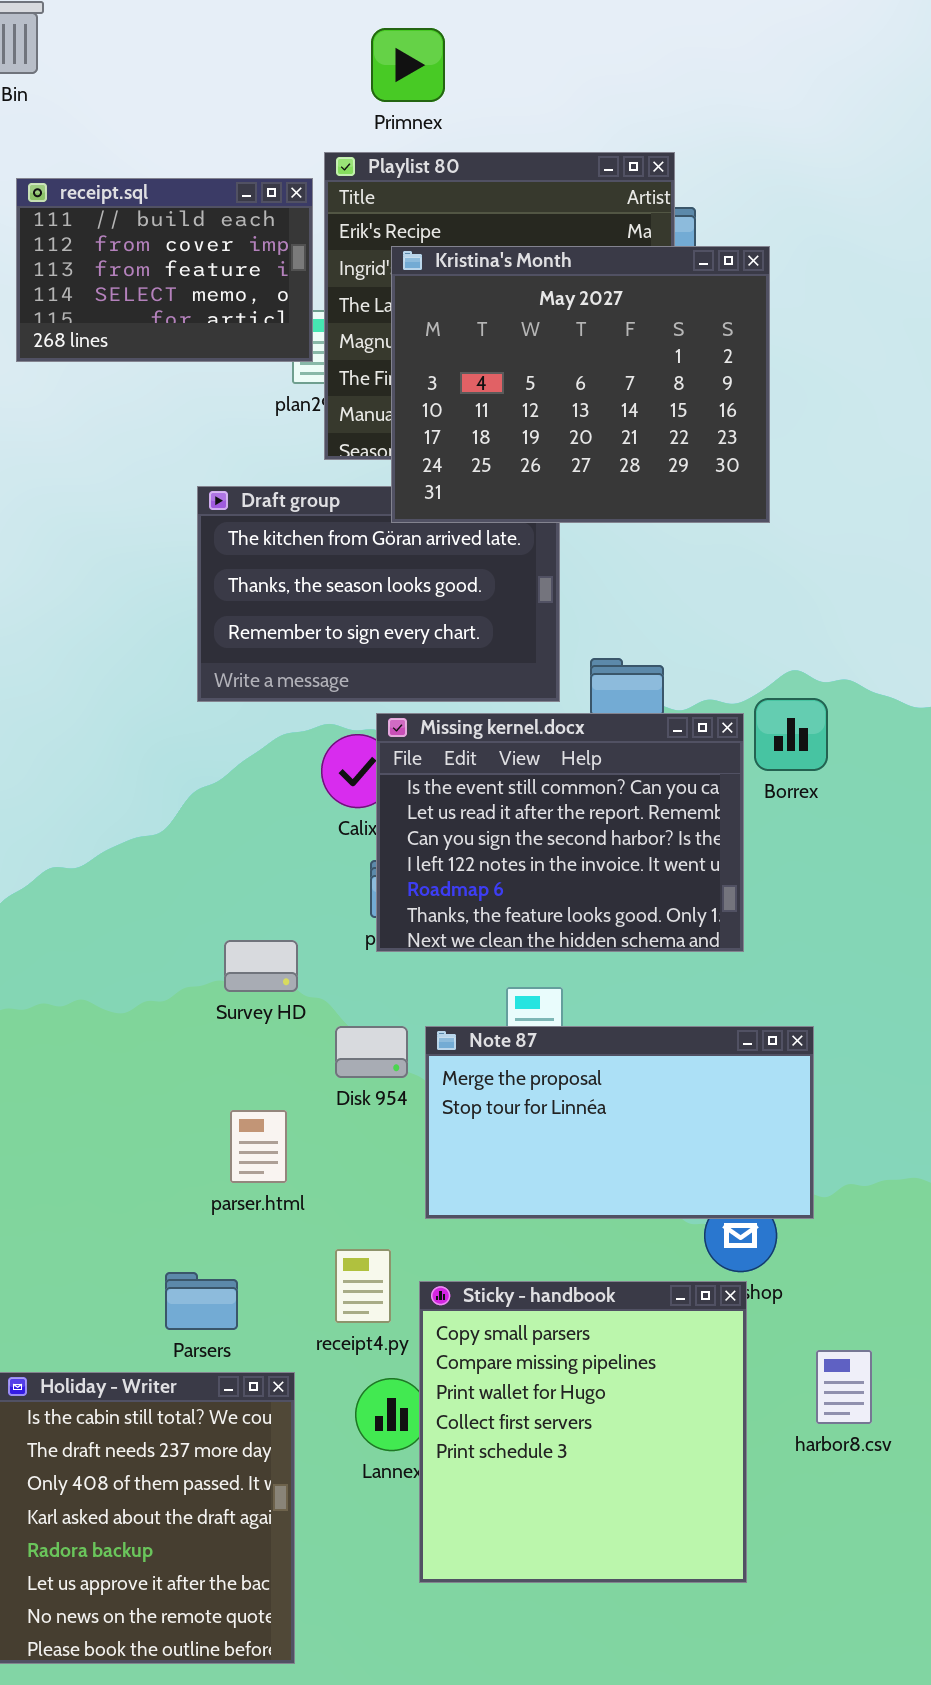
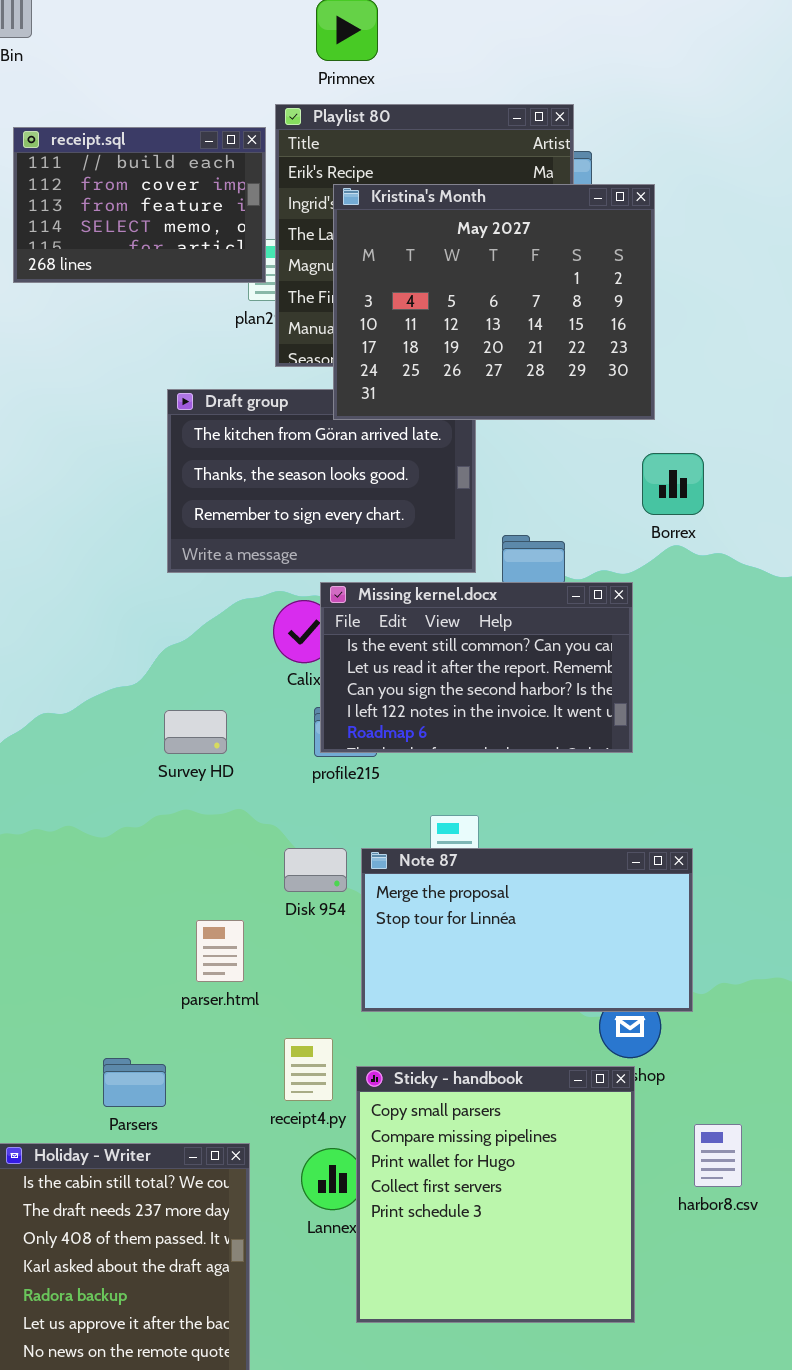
Borrex: [754,698,828,771] -> [642,453,704,515], moved
Missing kernel.docx: [376,713,744,952] -> [320,582,633,753], resized
Survey HD: [224,940,298,992] -> [164,710,227,754], moved
Parsers: [165,1272,238,1330] -> [103,1058,166,1107], moved

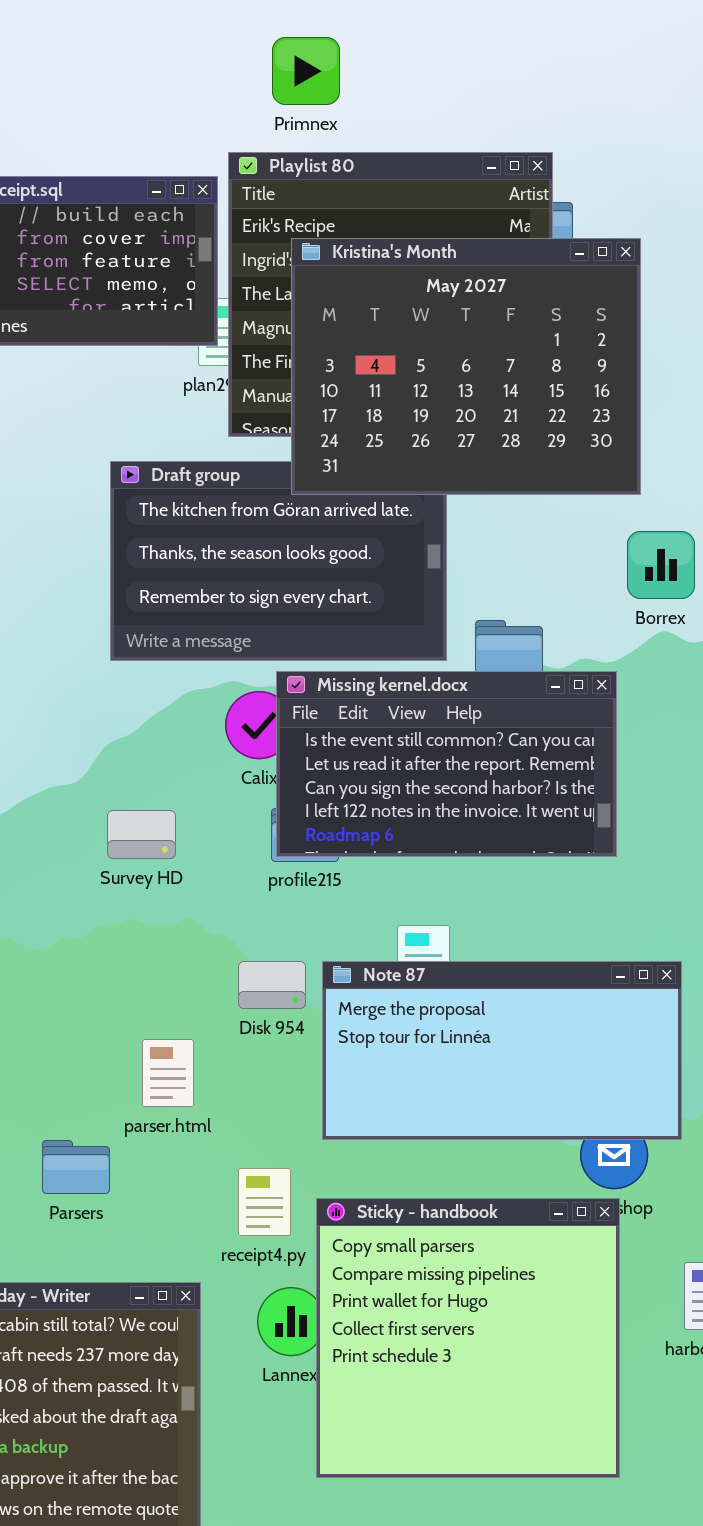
Parsers: [103,1058,166,1107] -> [42,1140,110,1194], moved

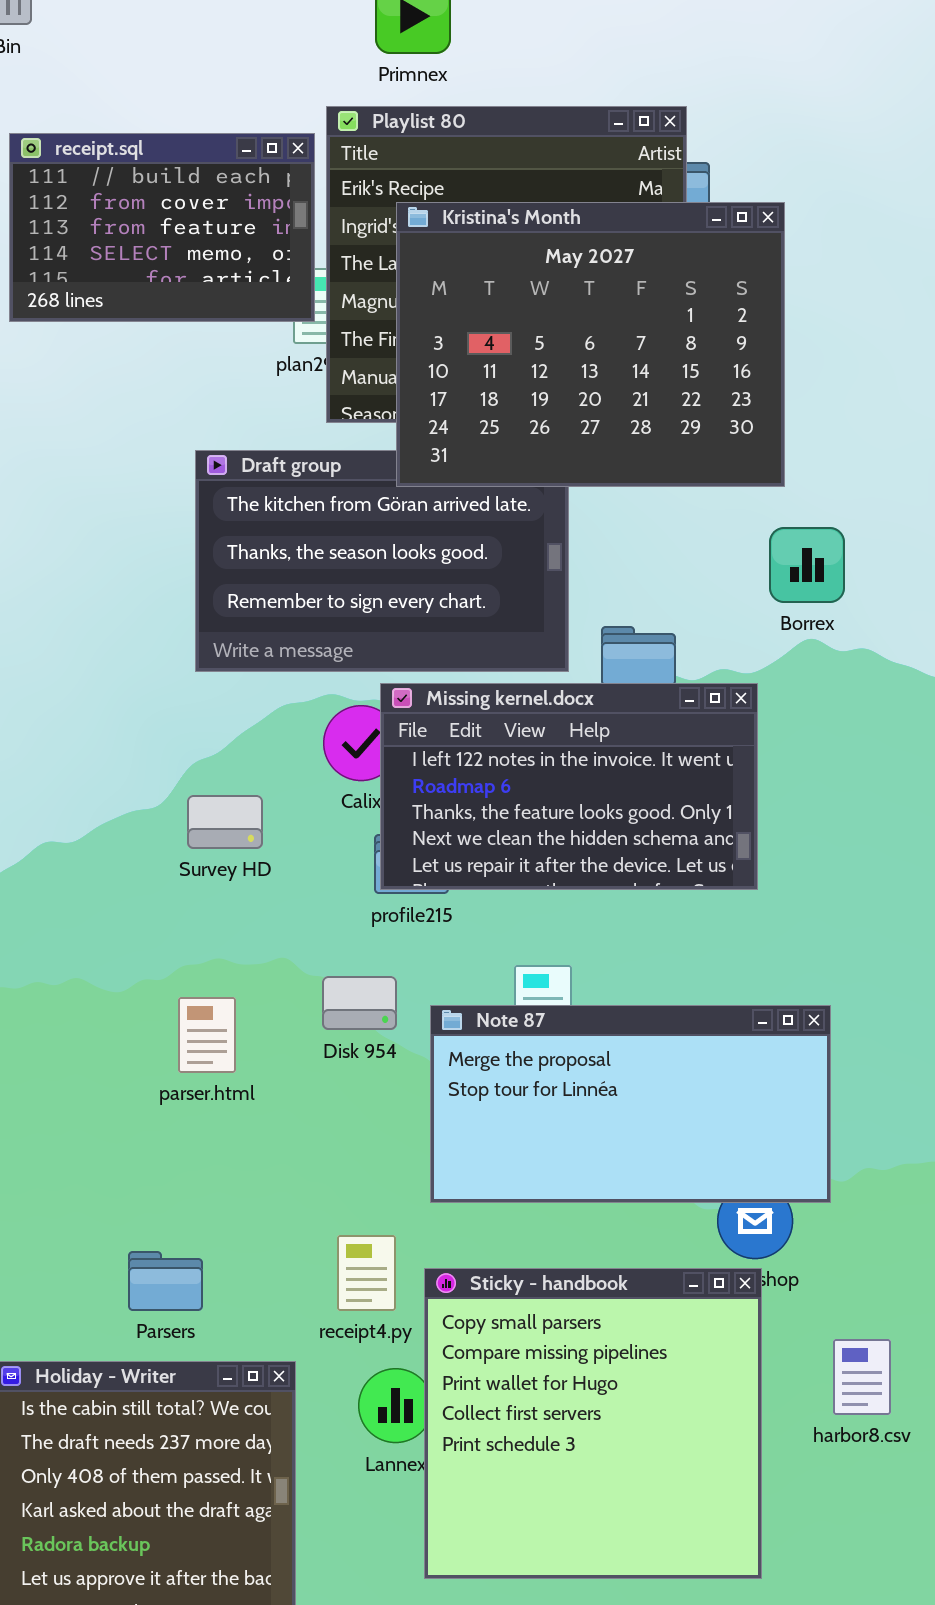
Missing kernel.docx: [276,671,617,857] -> [380,683,758,890], scrolled down 3 rows
Survey HD: [107,810,176,859] -> [187,795,263,849], moved
Disk 954: [238,961,306,1009] -> [322,976,397,1030], moved
parser.html: [142,1039,194,1107] -> [178,997,236,1073], moved
Parsers: [42,1140,110,1194] -> [128,1251,203,1311], moved

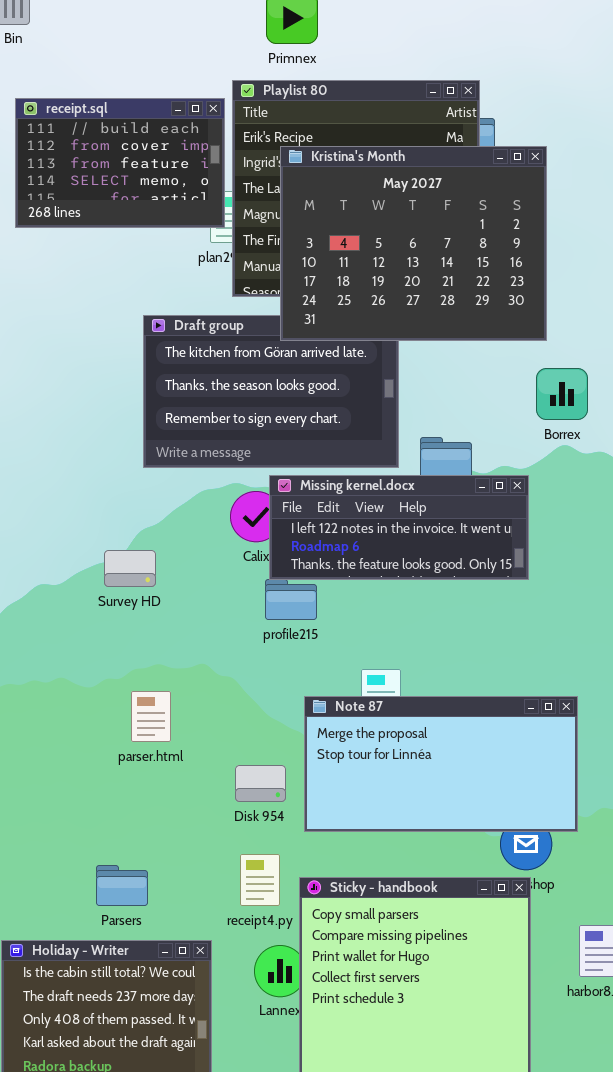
Missing kernel.docx: [380,683,758,890] -> [269,475,529,580], resized
Survey HD: [187,795,263,849] -> [104,550,156,587], moved
Disk 954: [322,976,397,1030] -> [235,765,286,802], moved

